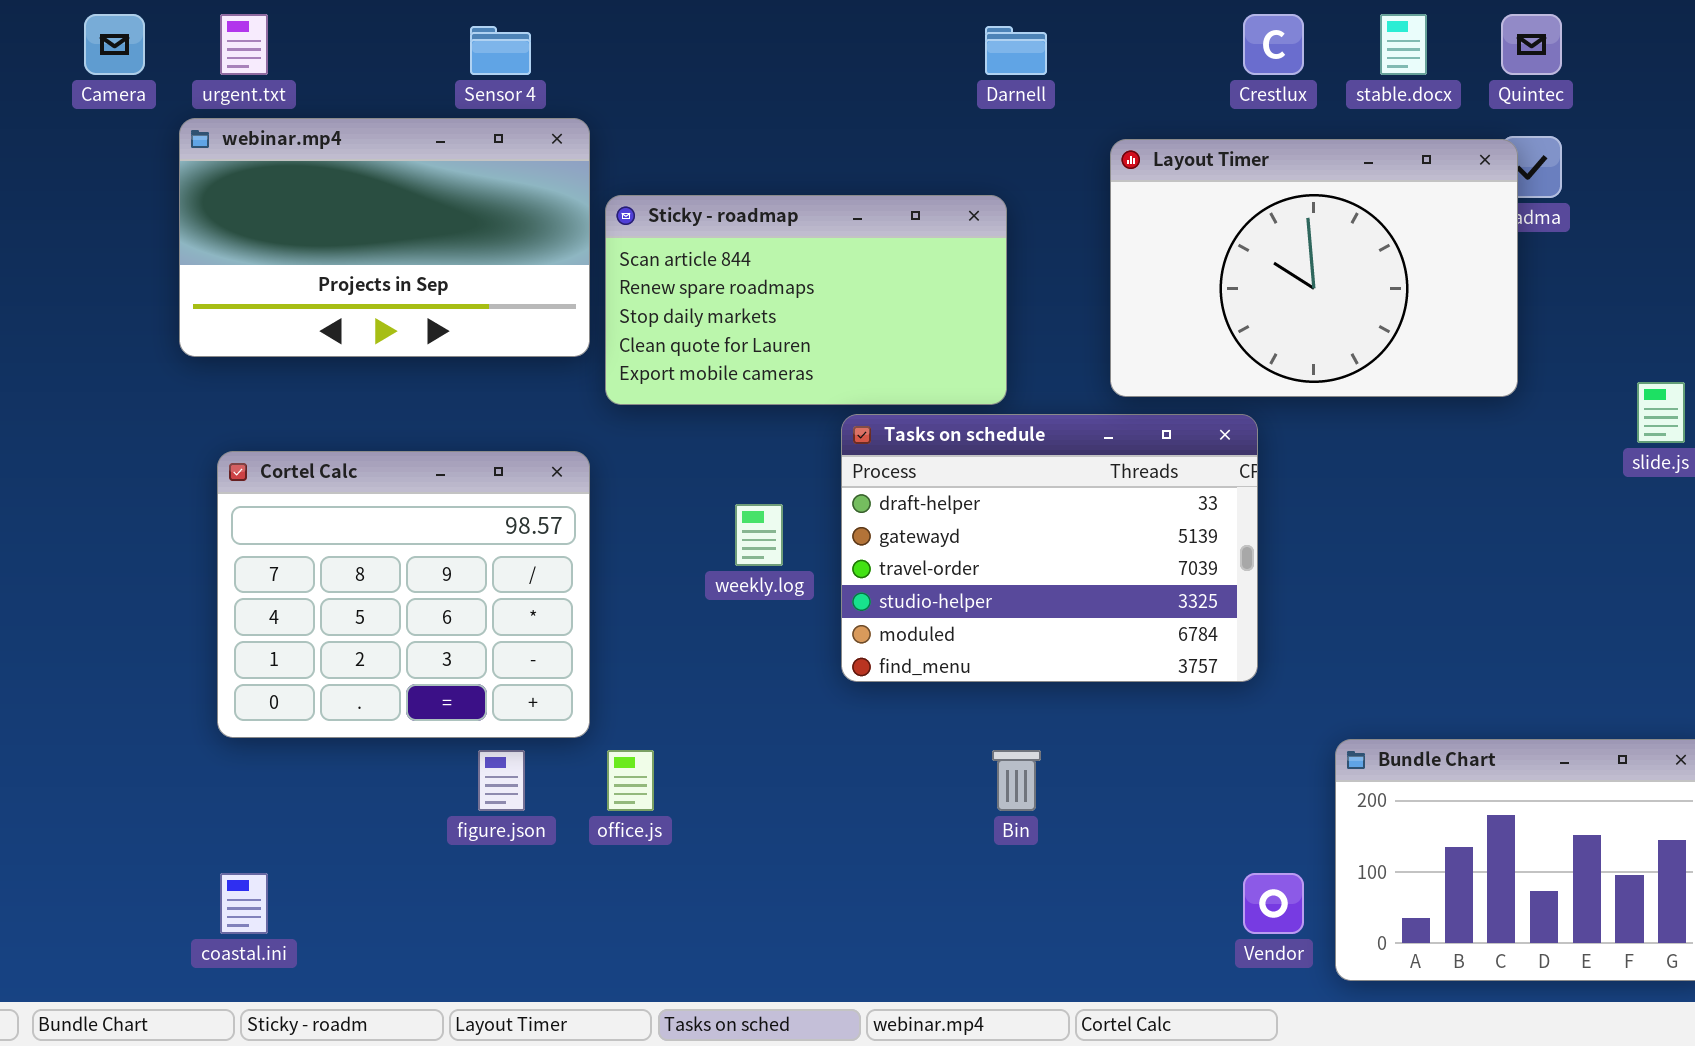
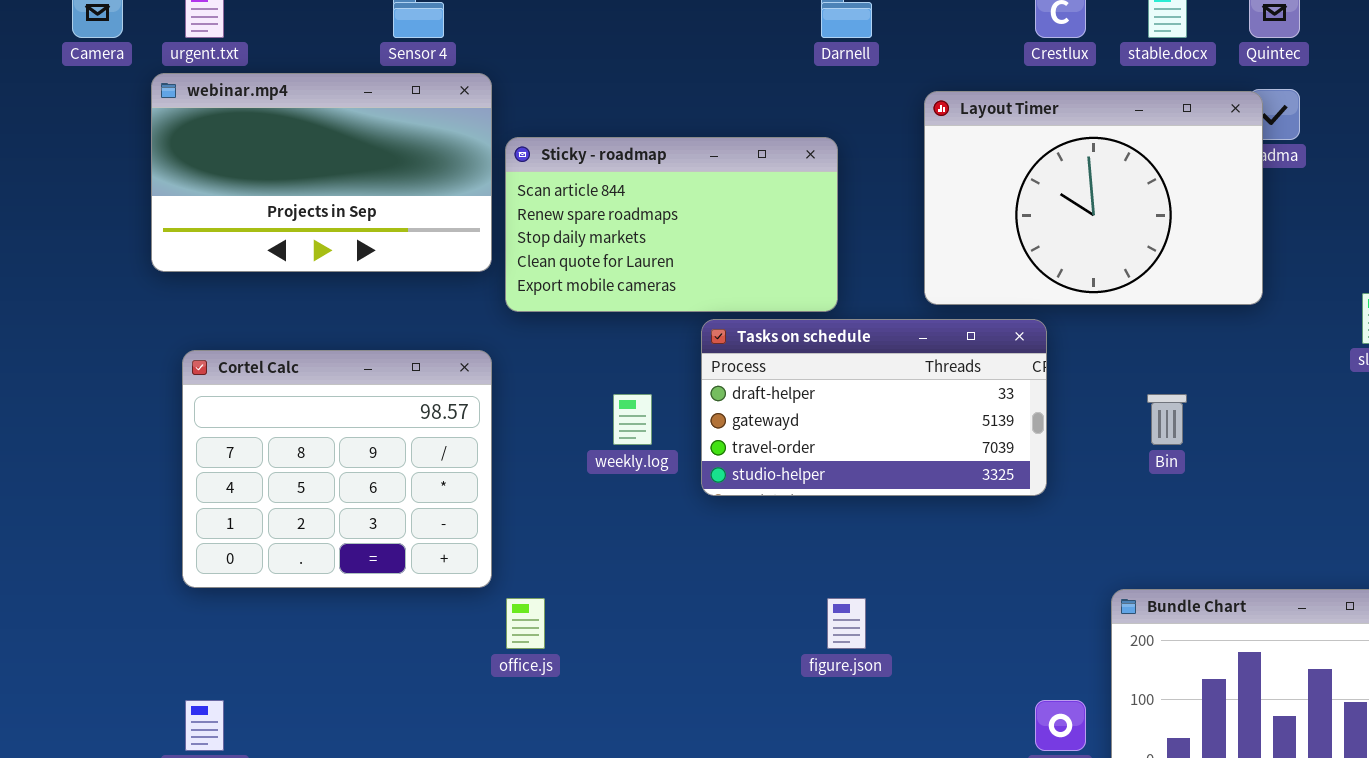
Tasks on schedule: [841,414,1258,682] -> [701,319,1047,496], resized
figure.json: [478,750,525,811] -> [827,598,866,649], moved
Bin: [992,750,1041,811] -> [1147,394,1187,445], moved

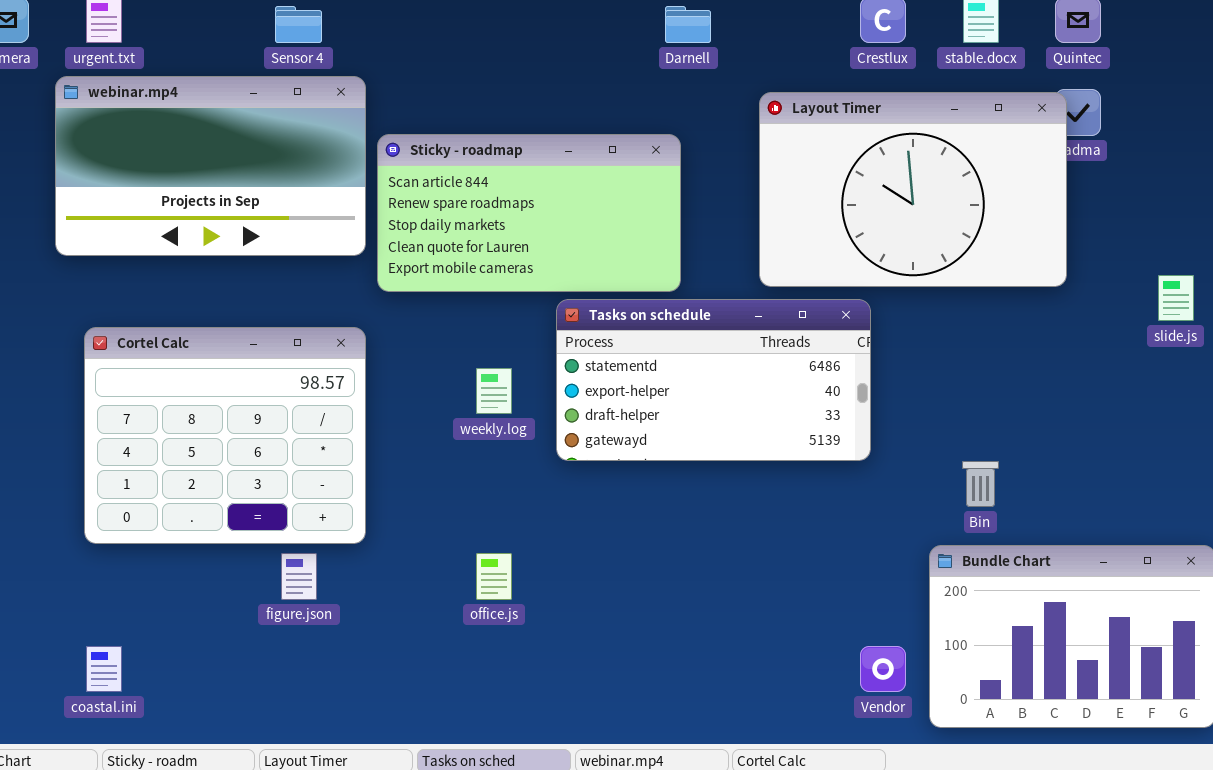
Tasks on schedule: [701,319,1047,496] -> [556,299,871,461], scrolled up 2 rows
Bin: [1147,394,1187,445] -> [962,461,999,507], moved
office.js: [506,598,545,649] -> [476,553,512,600], moved
figure.json: [827,598,866,649] -> [281,553,317,600], moved

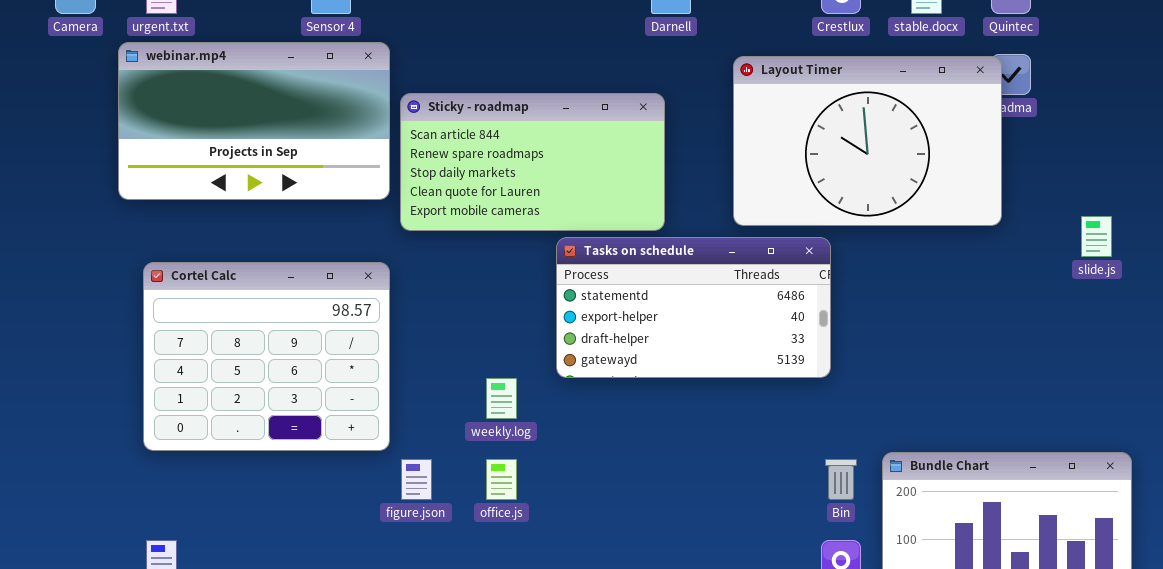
weekly.log: [476,368,512,414] -> [486,378,517,419], moved
Bin: [962,461,999,507] -> [825,459,857,500], moved
figure.json: [281,553,317,600] -> [401,459,432,500], moved

